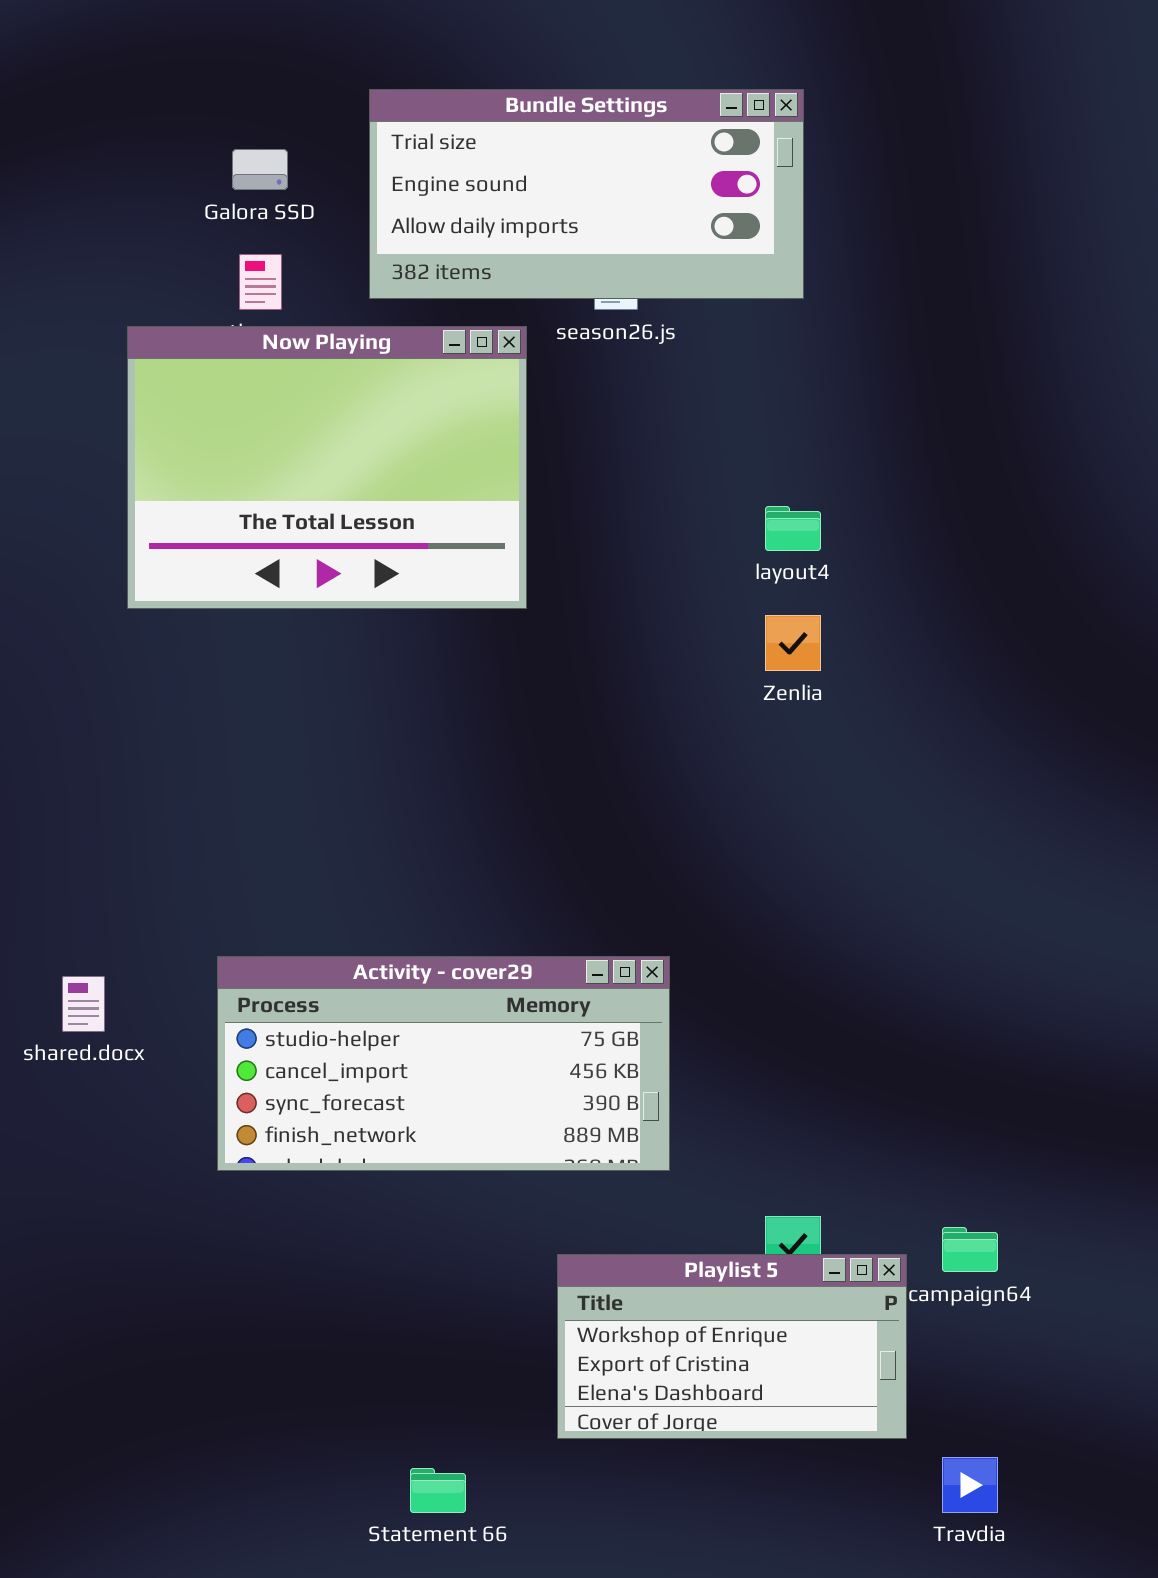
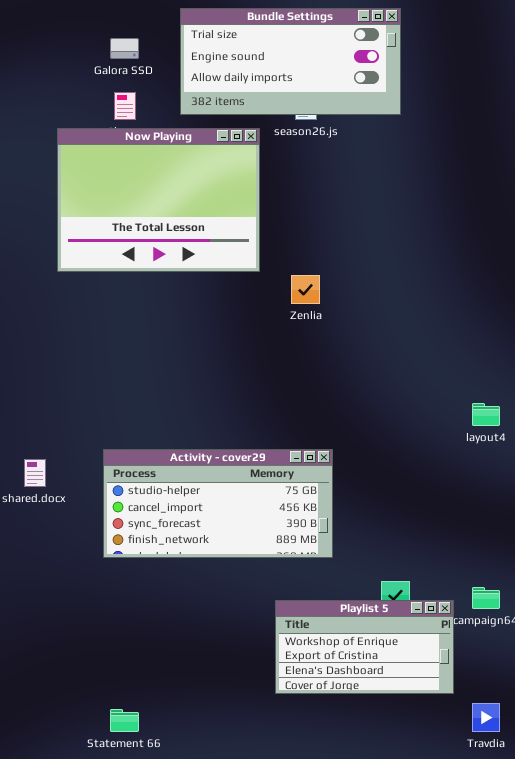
layout4: [765,506,821,551] -> [472,403,500,426], moved
Zenlia: [765,615,821,671] -> [291,275,320,304], moved
Statement 66: [410,1468,466,1513] -> [110,709,139,732], moved

